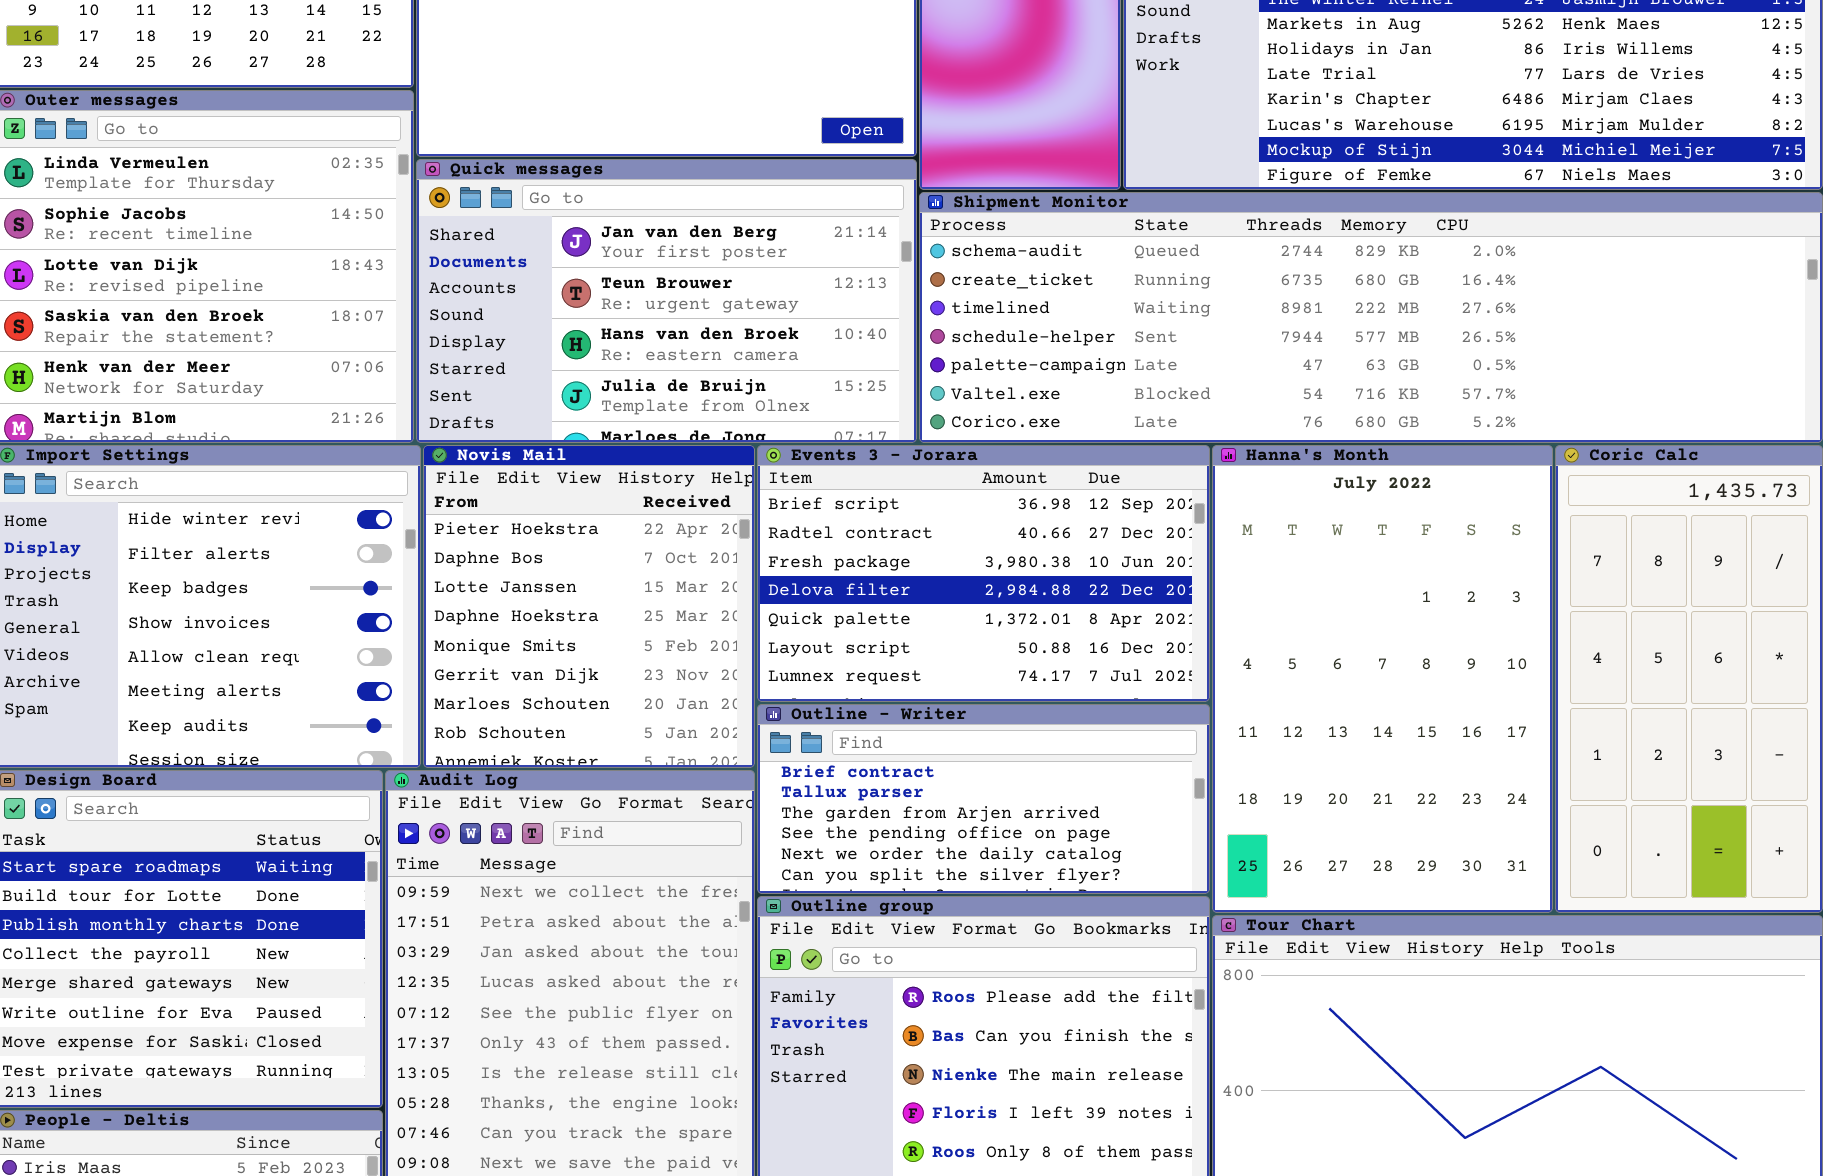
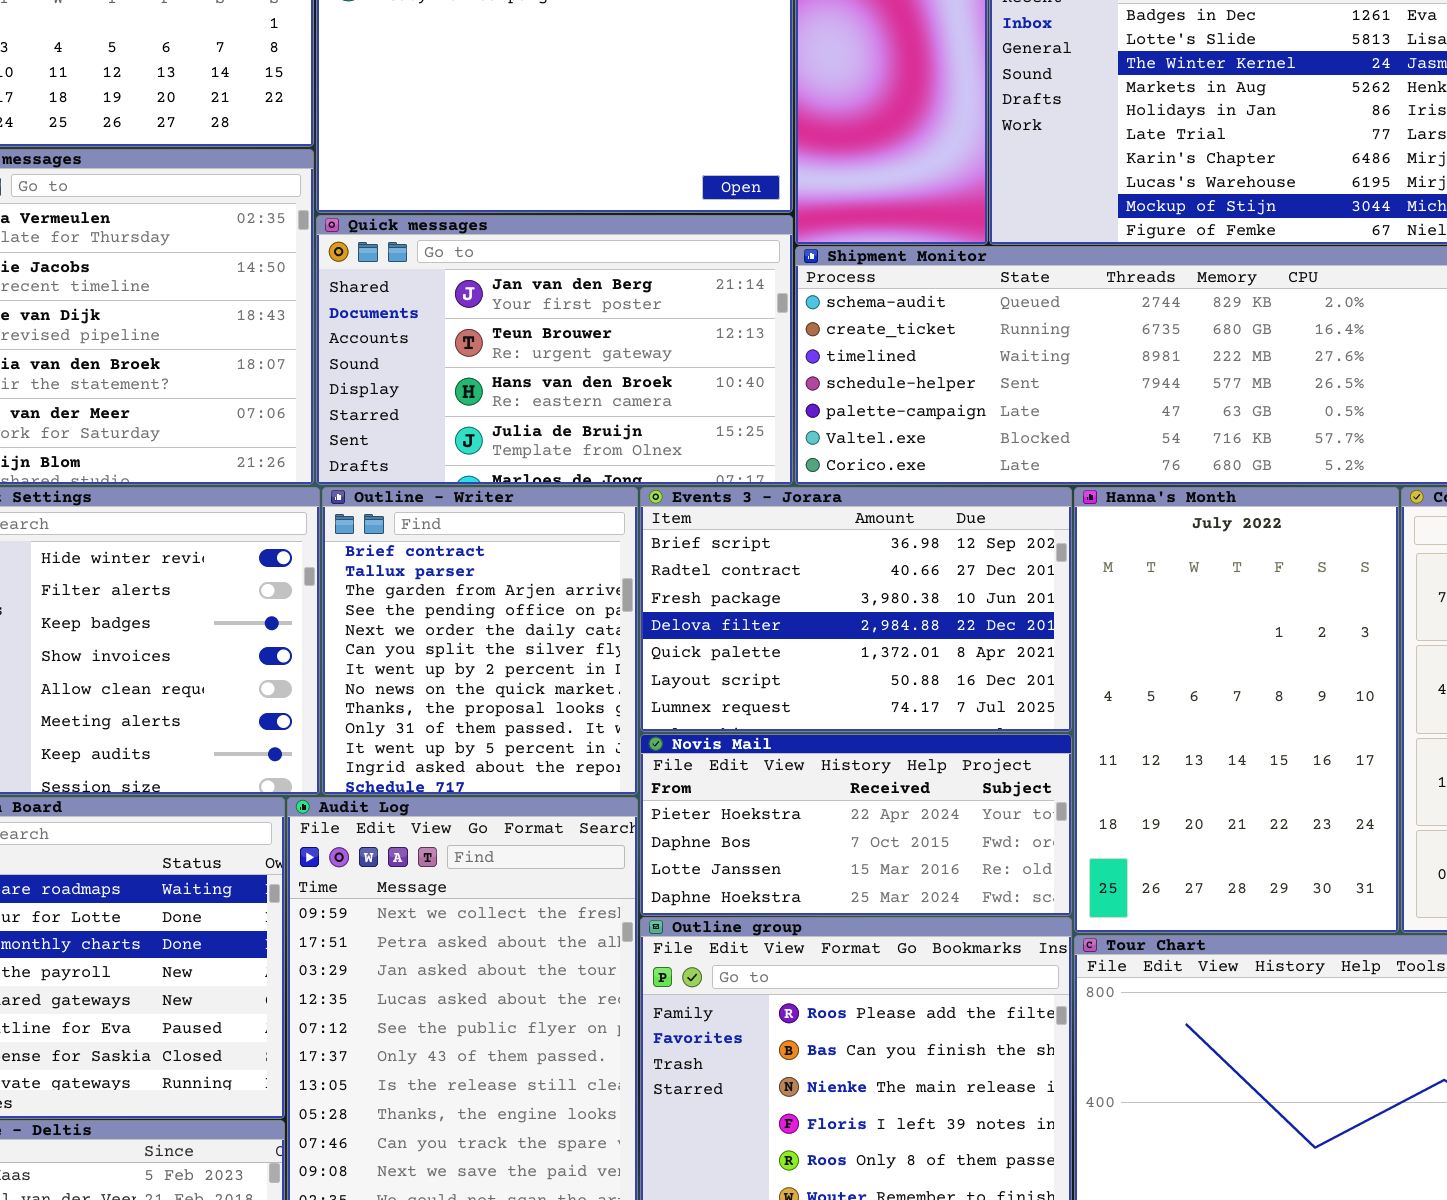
Novis Mail: [423,445,755,768] -> [640,734,1072,916], moved, resized
Outline - Writer: [757,704,1210,894] -> [322,487,638,795], moved, resized

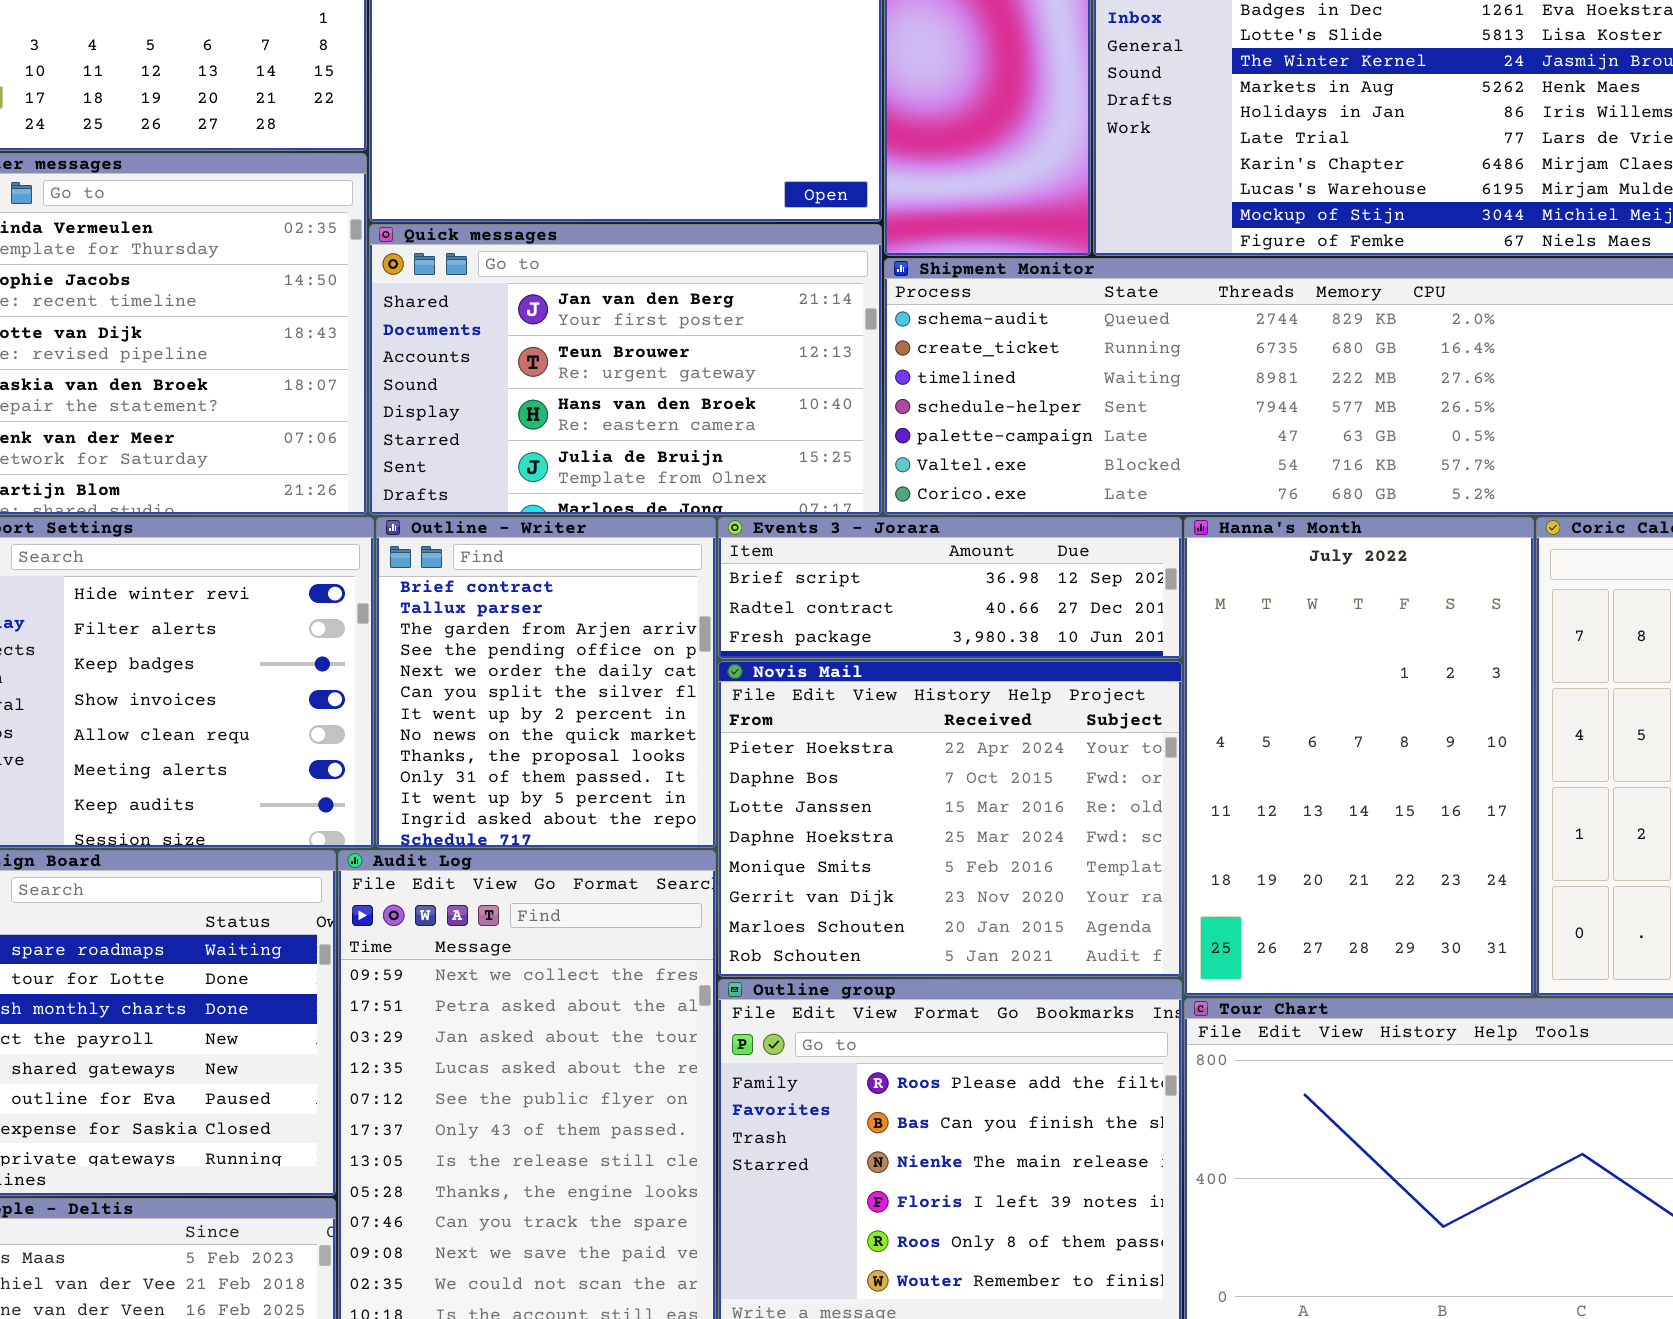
Events 3 - Jorara: [640,487,1072,732] -> [718,517,1182,659], resized
Novis Mail: [640,734,1072,916] -> [718,661,1182,977], resized

